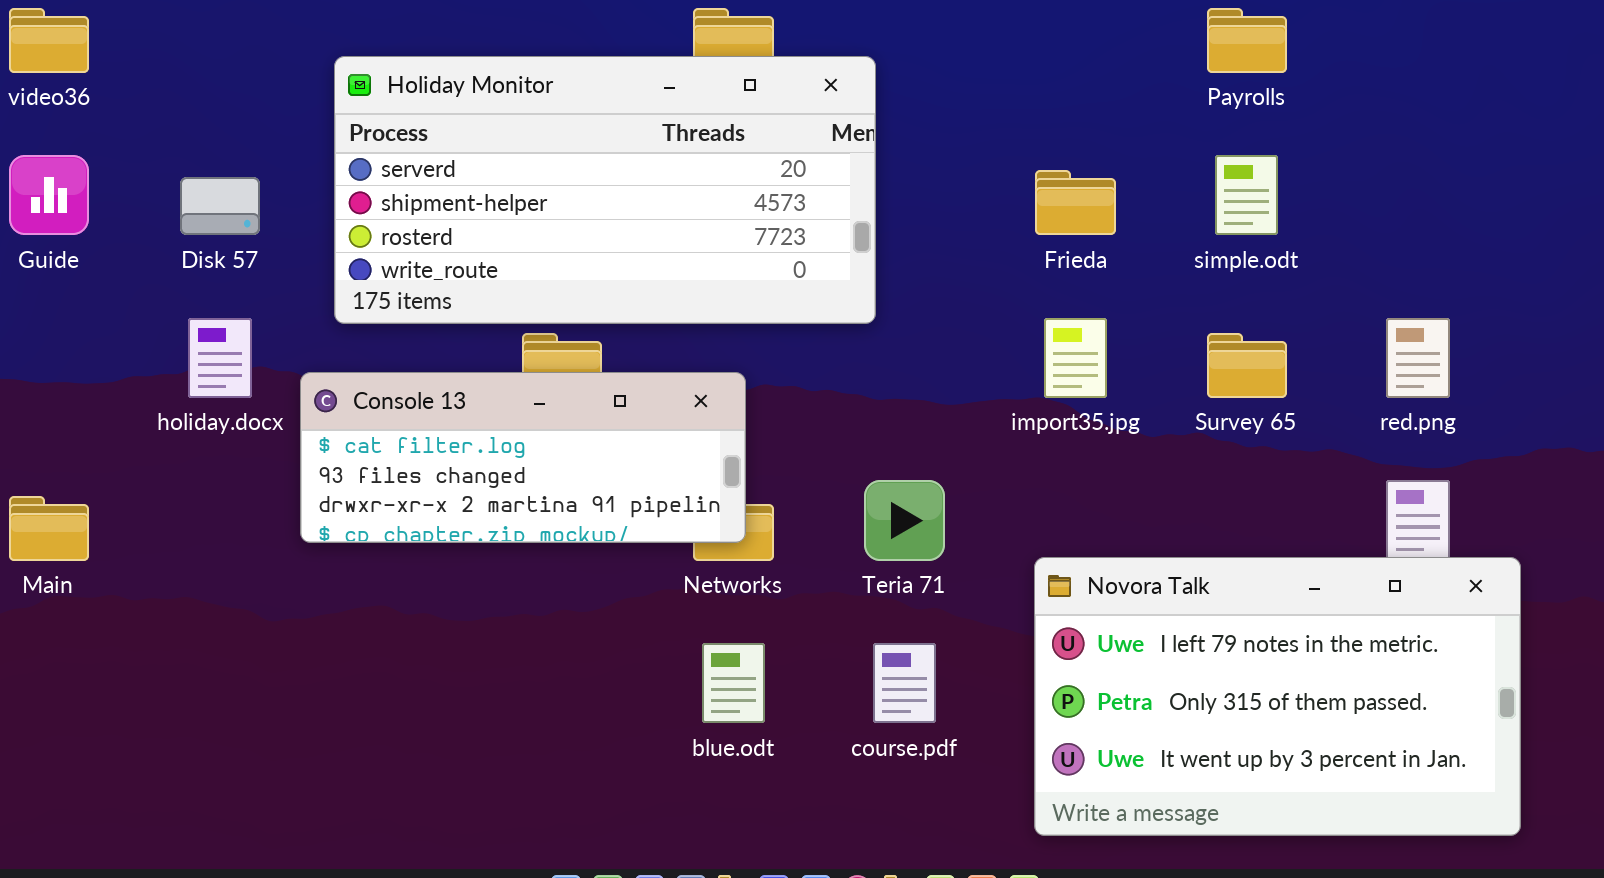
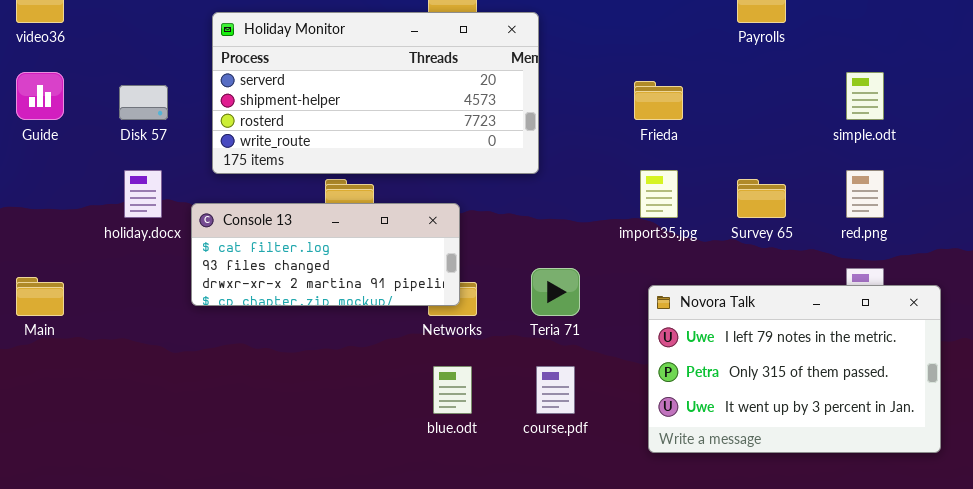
simple.odt: [1215,155,1278,235] -> [846,72,884,120], moved
Novora Talk: [1034,557,1521,836] -> [648,285,941,453], moved

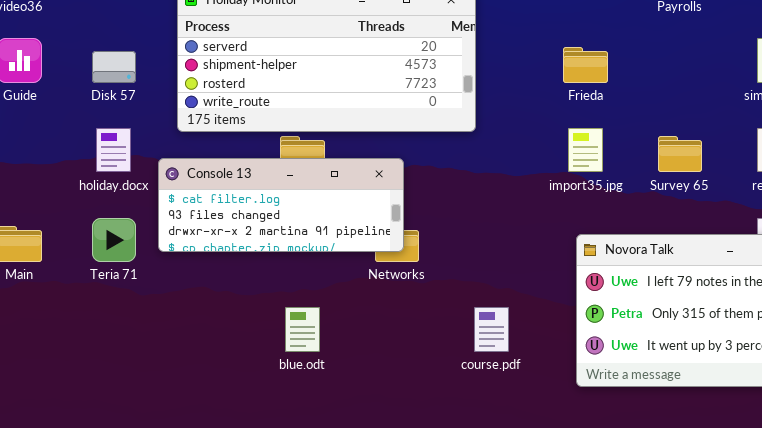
Teria 71: [531,268,580,316] -> [92,218,136,262], moved
blue.odt: [433,366,472,414] -> [285,307,320,352], moved

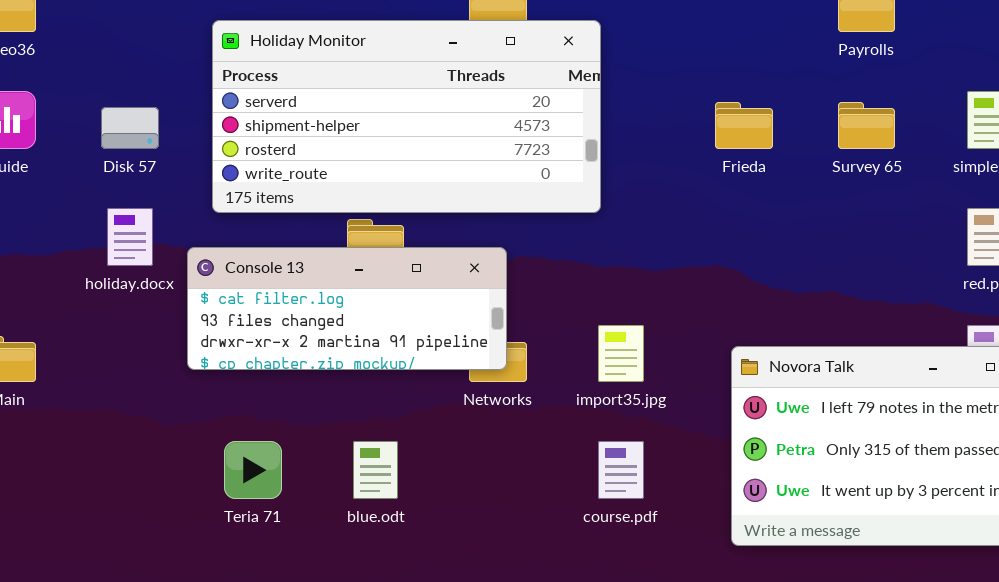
import35.jpg: [568,128,603,172] -> [598,325,644,382], moved
Survey 65: [658,136,702,172] -> [838,102,895,149], moved
Teria 71: [92,218,136,262] -> [224,441,282,499], moved

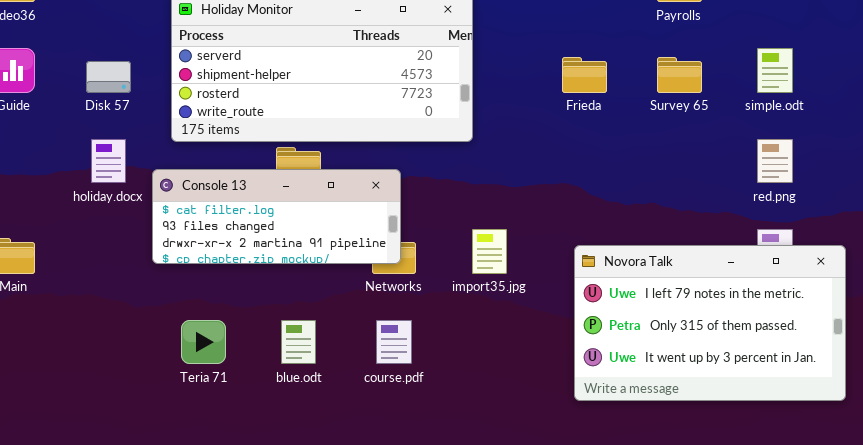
course.pdf: [598,441,644,499] -> [376,320,412,364], moved

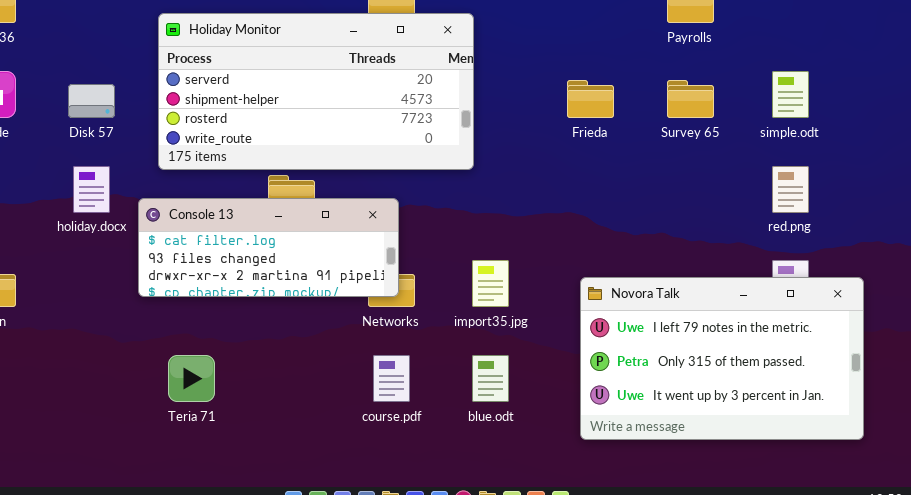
blue.odt: [281,320,316,364] -> [472,355,509,402], moved

